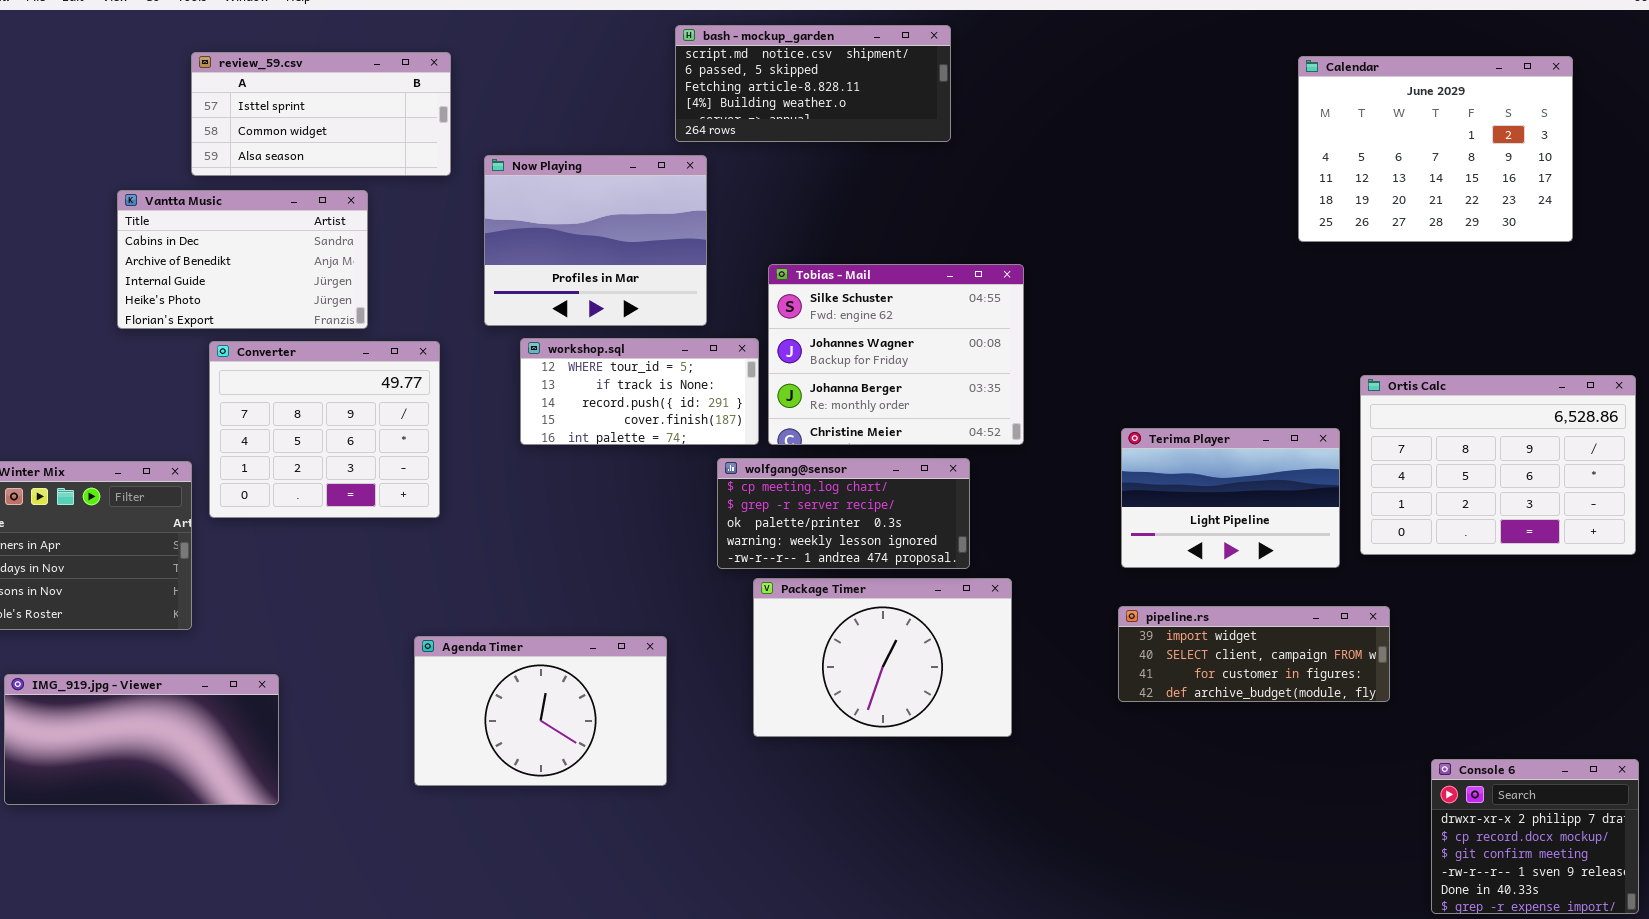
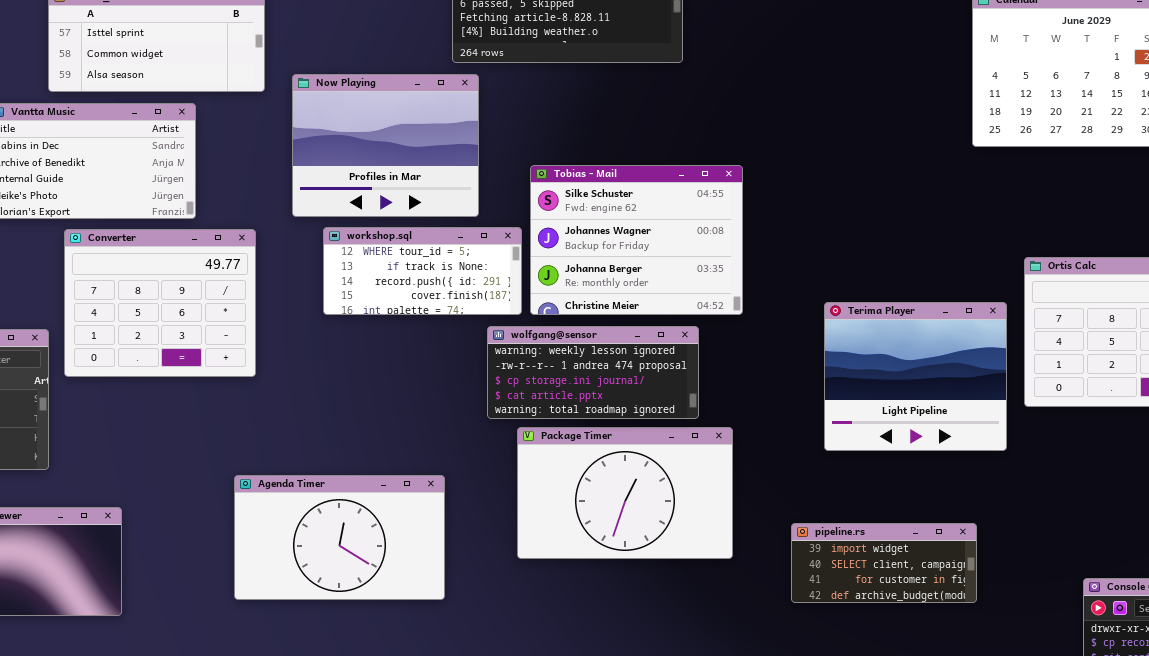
Terima Player: [1121,428,1340,568] -> [824,302,1007,451], resized
wolfgang@sensor: [717,458,970,569] -> [487,326,699,419], scrolled down 3 rows
pipeline.rs: [1118,606,1390,702] -> [791,523,977,603], moved, resized

